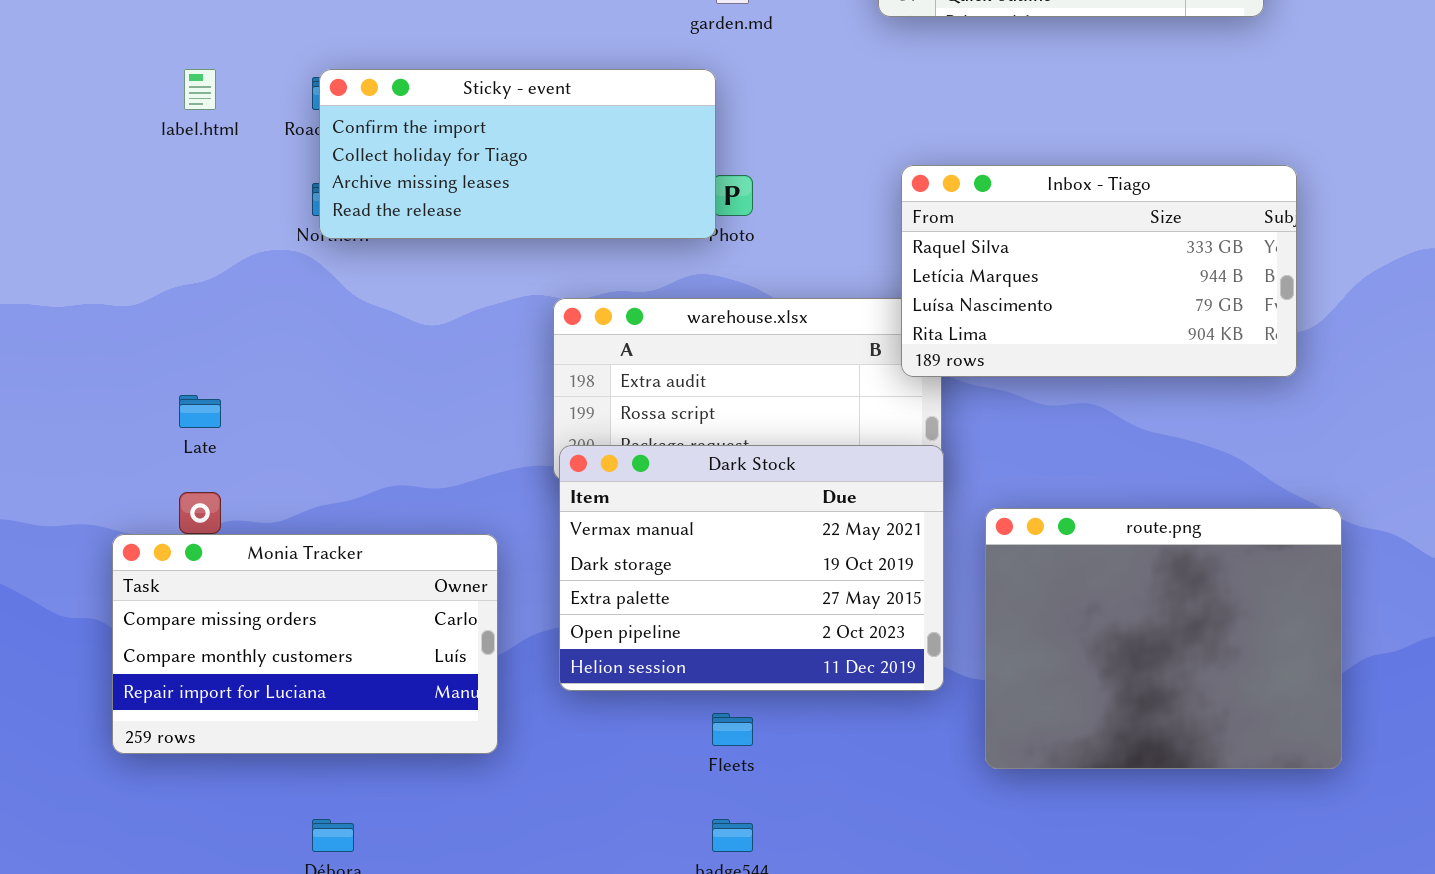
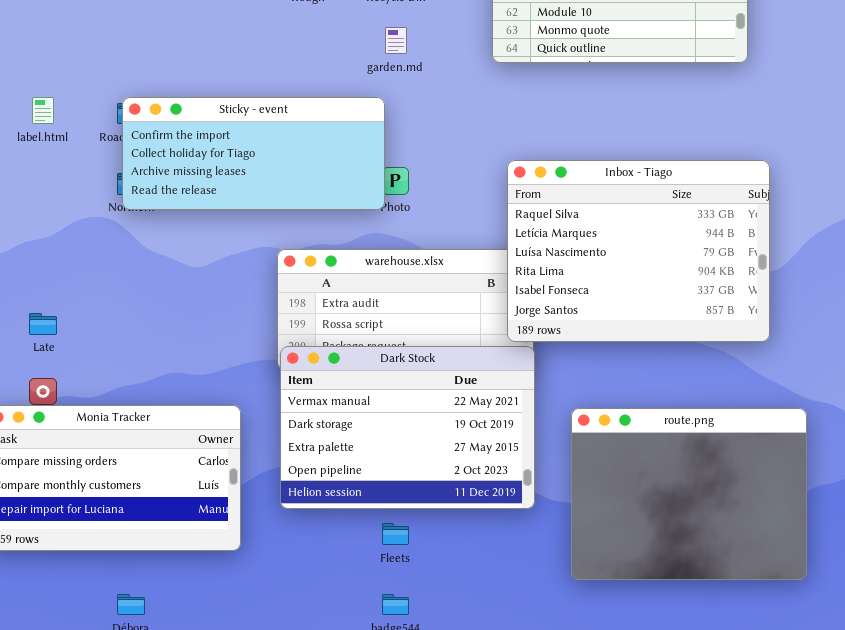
Inbox - Tiago: [901,165,1297,377] -> [507,160,770,342], resized
route.png: [985,508,1342,769] -> [571,408,807,580], moved

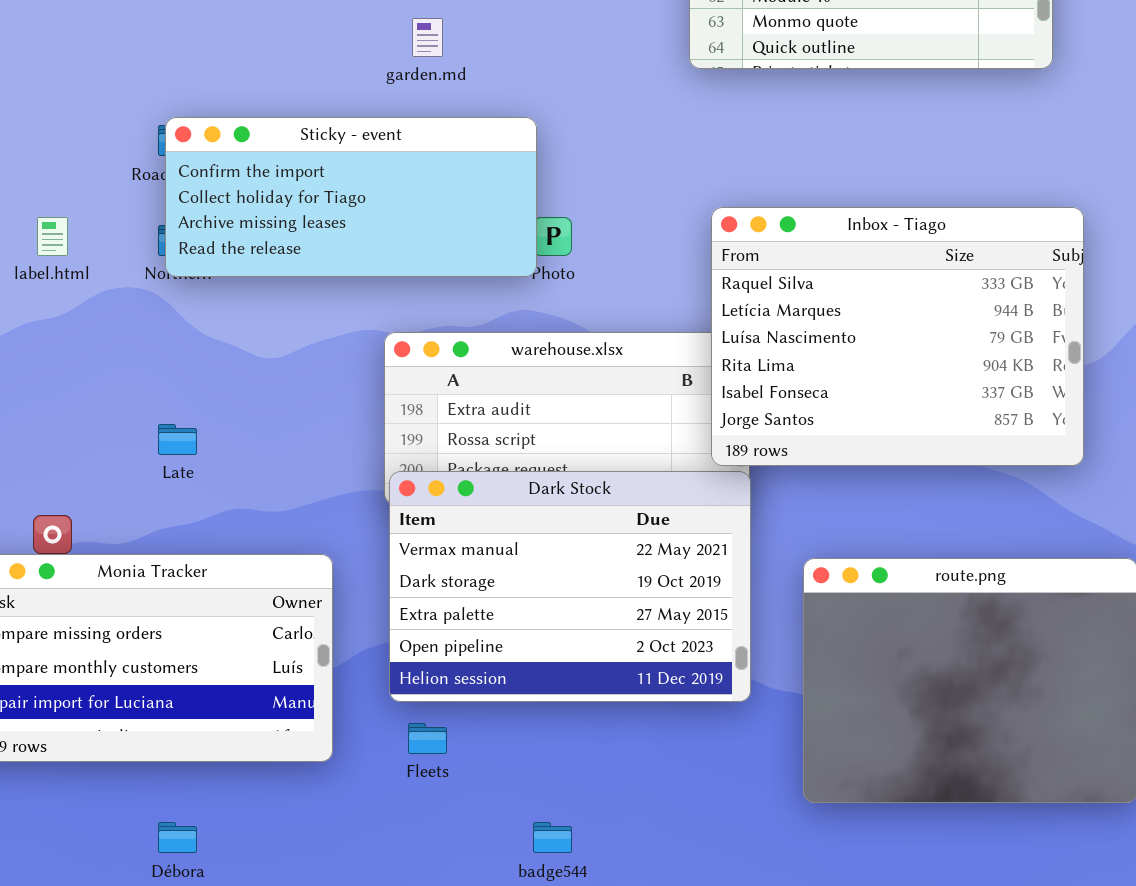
garden.md: [385,27,407,54] -> [412,18,443,57], moved
label.html: [32,97,54,124] -> [37,217,68,256], moved
Late: [29,313,57,335] -> [158,424,197,455], moved
Fleets: [382,523,409,545] -> [408,723,447,754], moved

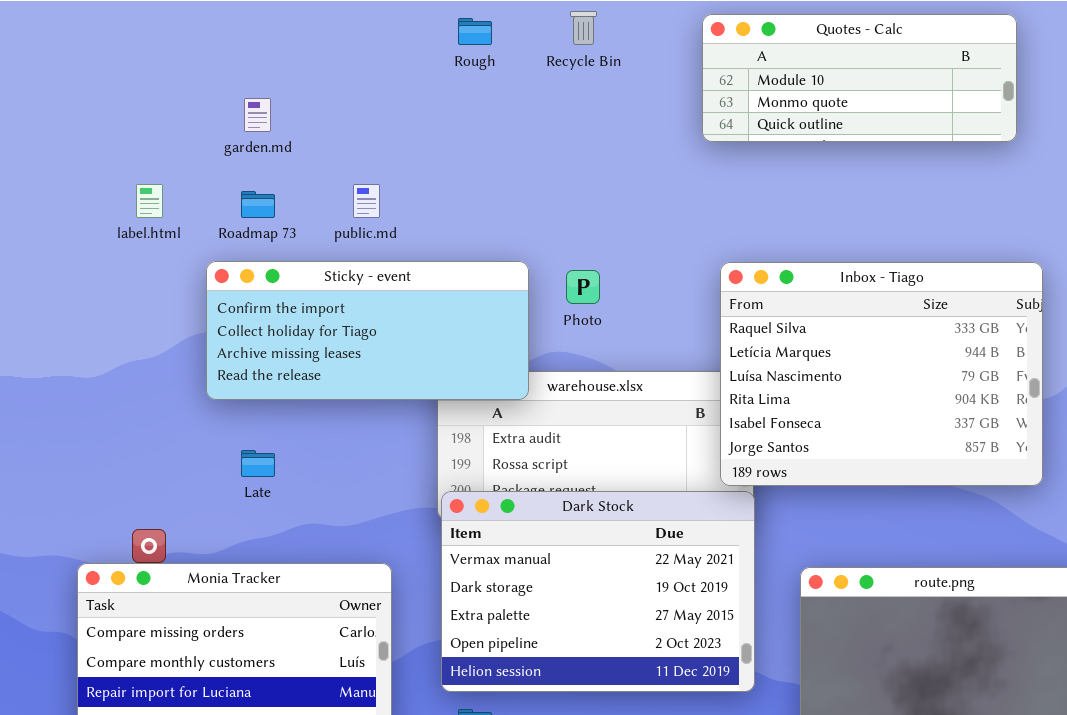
garden.md: [412,18,443,57] -> [244,98,271,132], moved
Sticky - event: [165,117,537,277] -> [206,261,529,400], moved
label.html: [37,217,68,256] -> [136,184,163,218], moved

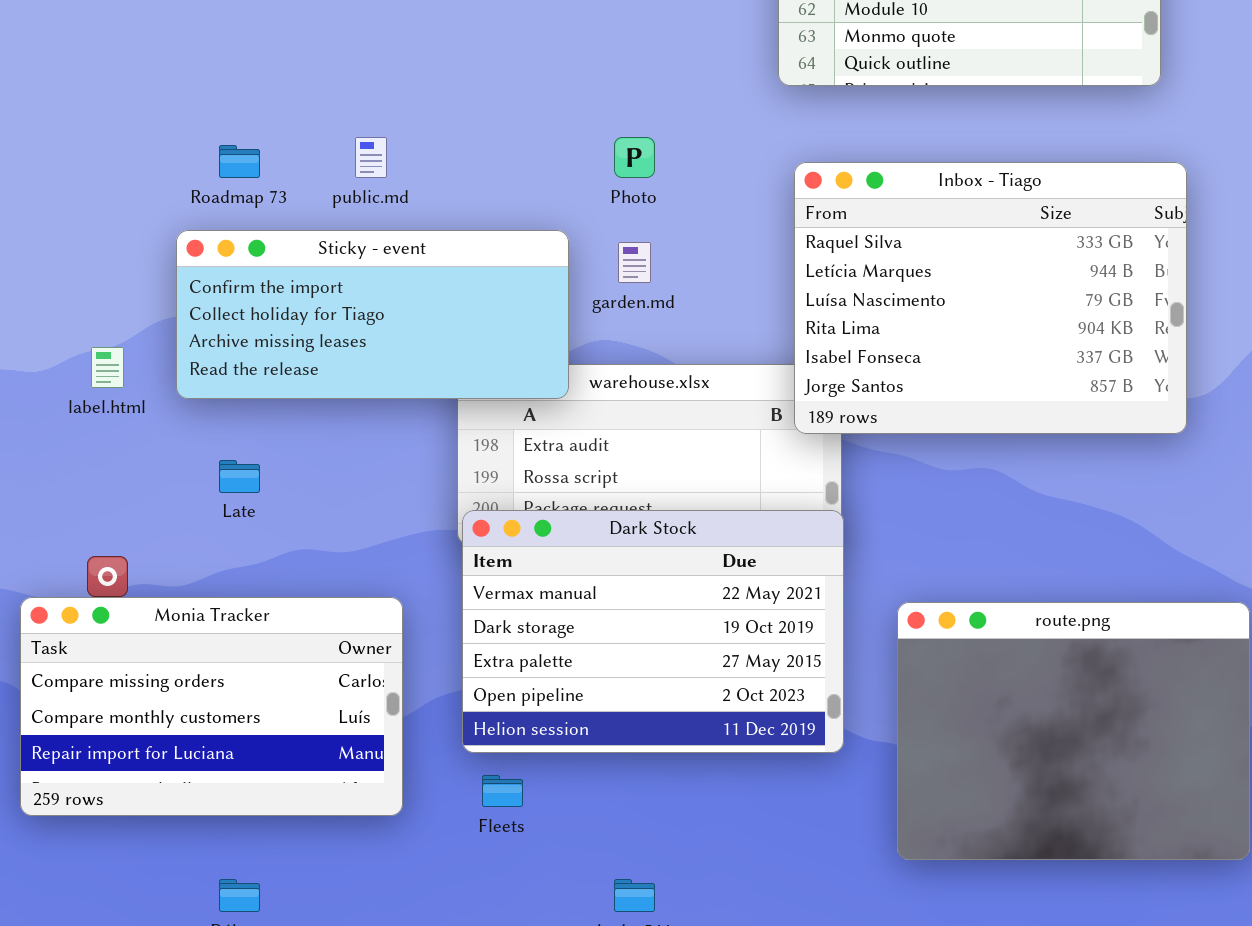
garden.md: [244,98,271,132] -> [618,242,651,283], moved
label.html: [136,184,163,218] -> [91,347,124,388], moved
Inbox - Tiago: [720,262,1043,486] -> [794,162,1187,434], moved
Photo: [566,270,600,304] -> [614,137,655,178], moved

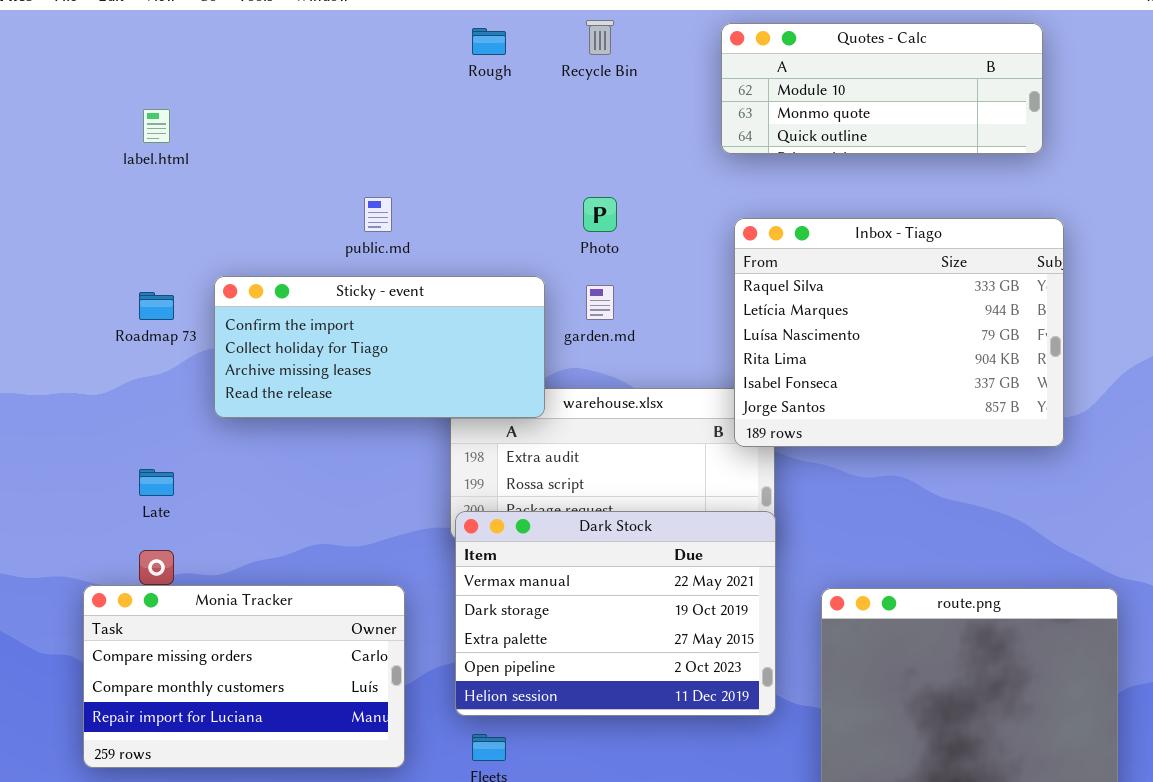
Roadmap 73: [219,145,260,178] -> [139,292,174,320], moved
label.html: [91,347,124,388] -> [143,109,170,143], moved
Late: [219,460,260,493] -> [139,469,174,496], moved

